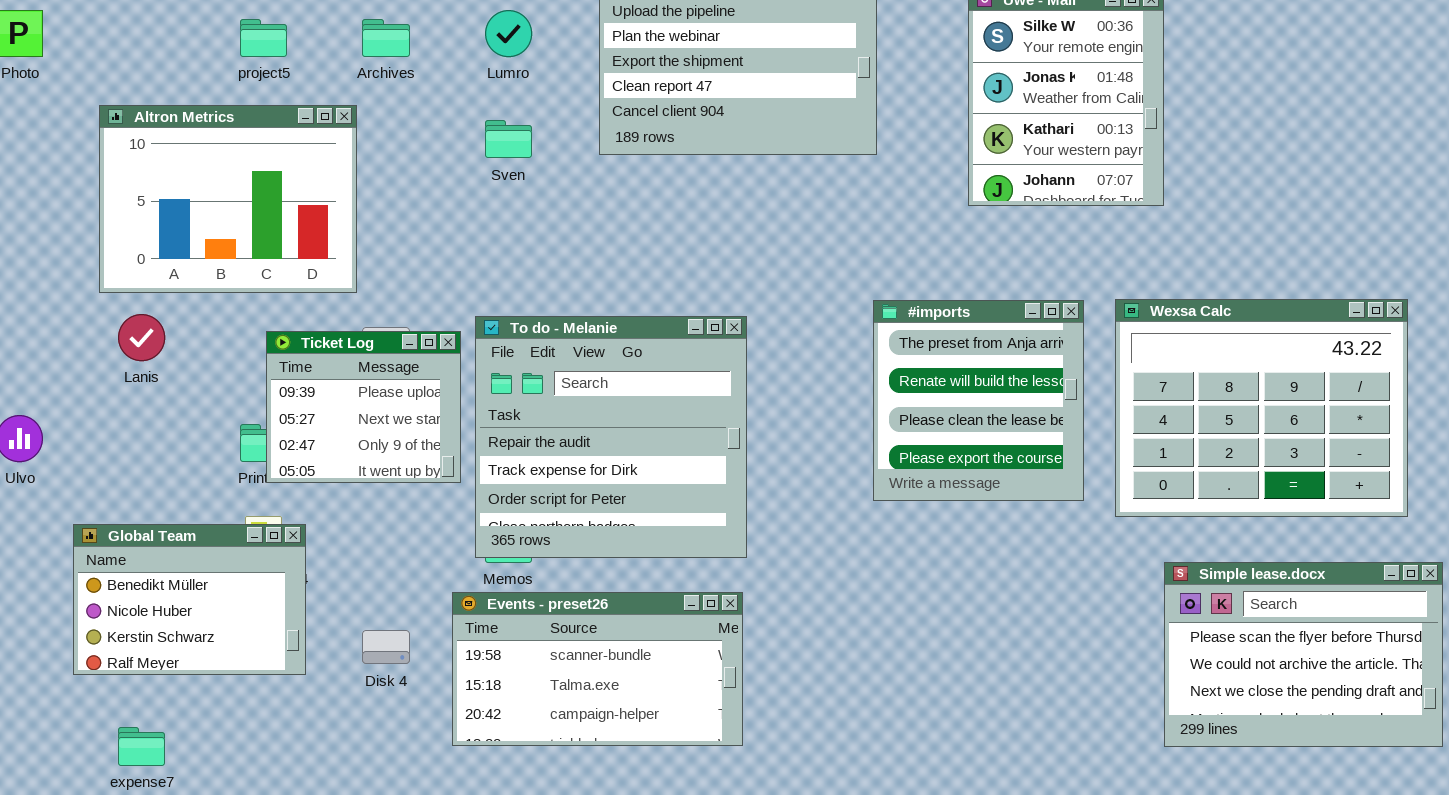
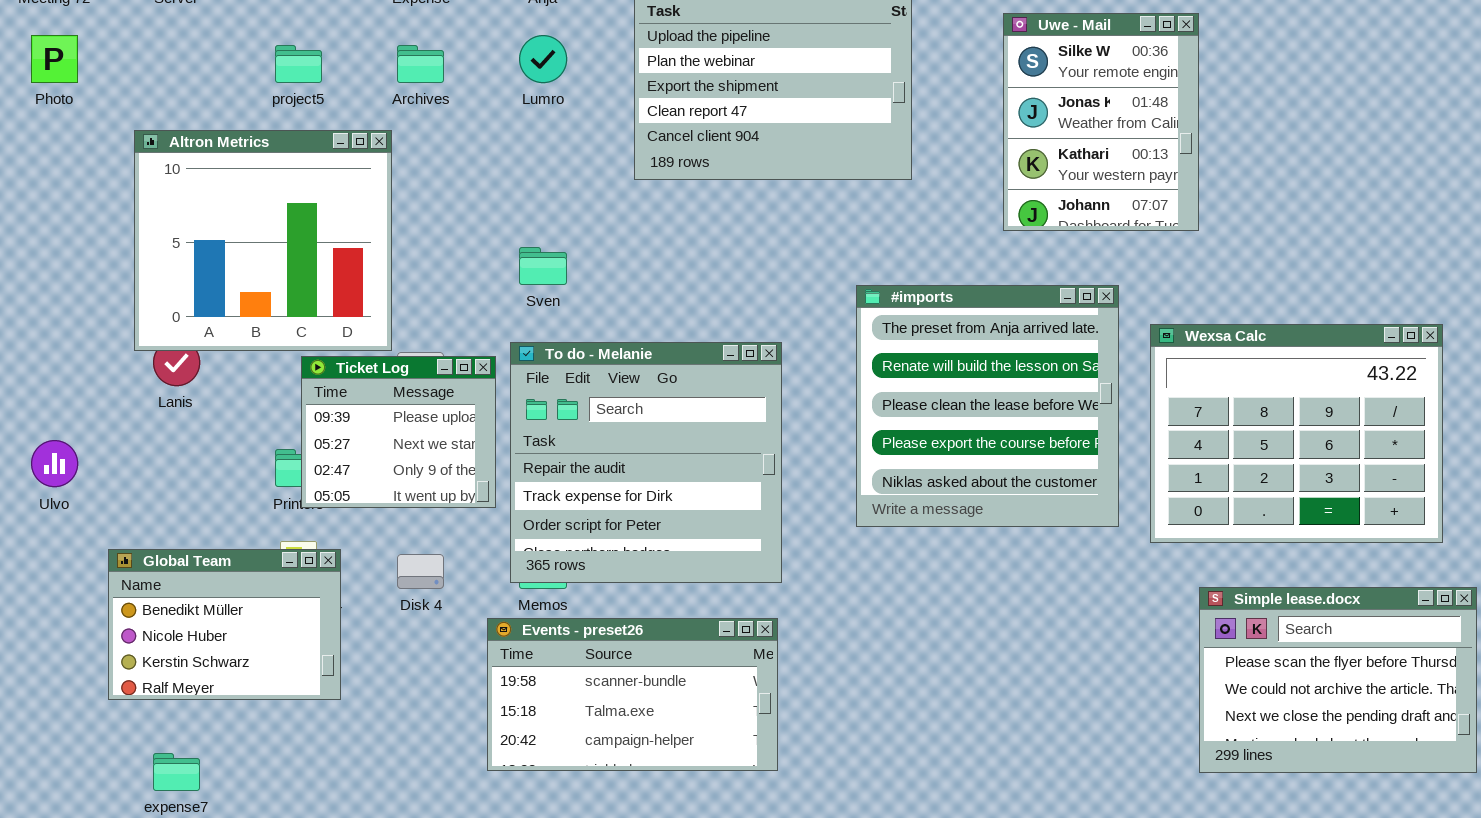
Altron Metrics: [99,105,357,293] -> [134,130,392,351], resized
Sven: [485,120,532,158] -> [519,247,567,285], moved
#imports: [873,300,1084,501] -> [856,285,1119,527], resized
Disk 4: [362,630,410,664] -> [397,554,444,589], moved

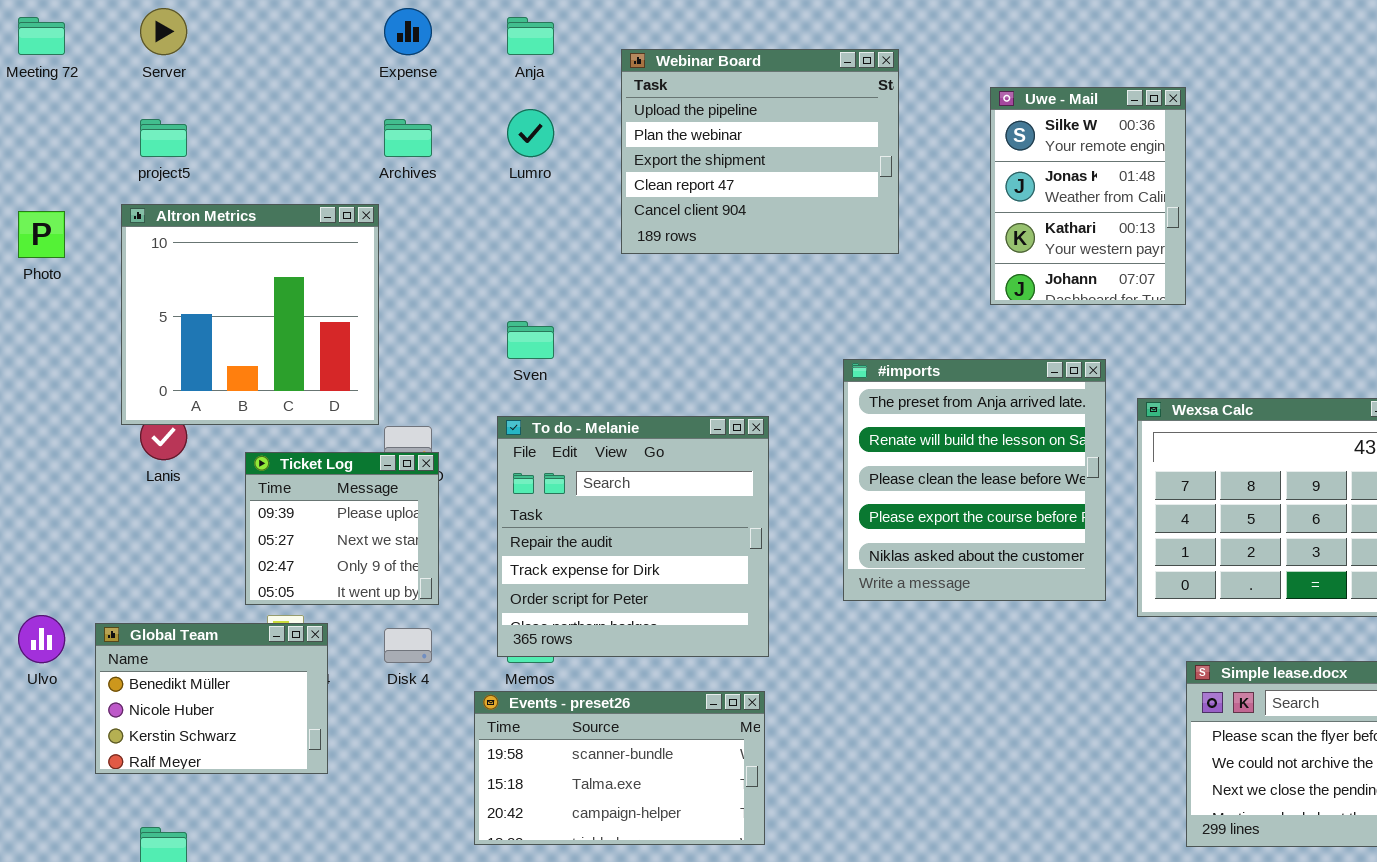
Photo: [31,35,78,83] -> [18,211,65,258], moved
project5: [275,45,322,83] -> [140,119,187,157], moved
Ticket Log: [301,356,496,508] -> [245,452,439,605], moved
Ulvo: [31,440,78,487] -> [18,615,65,663], moved

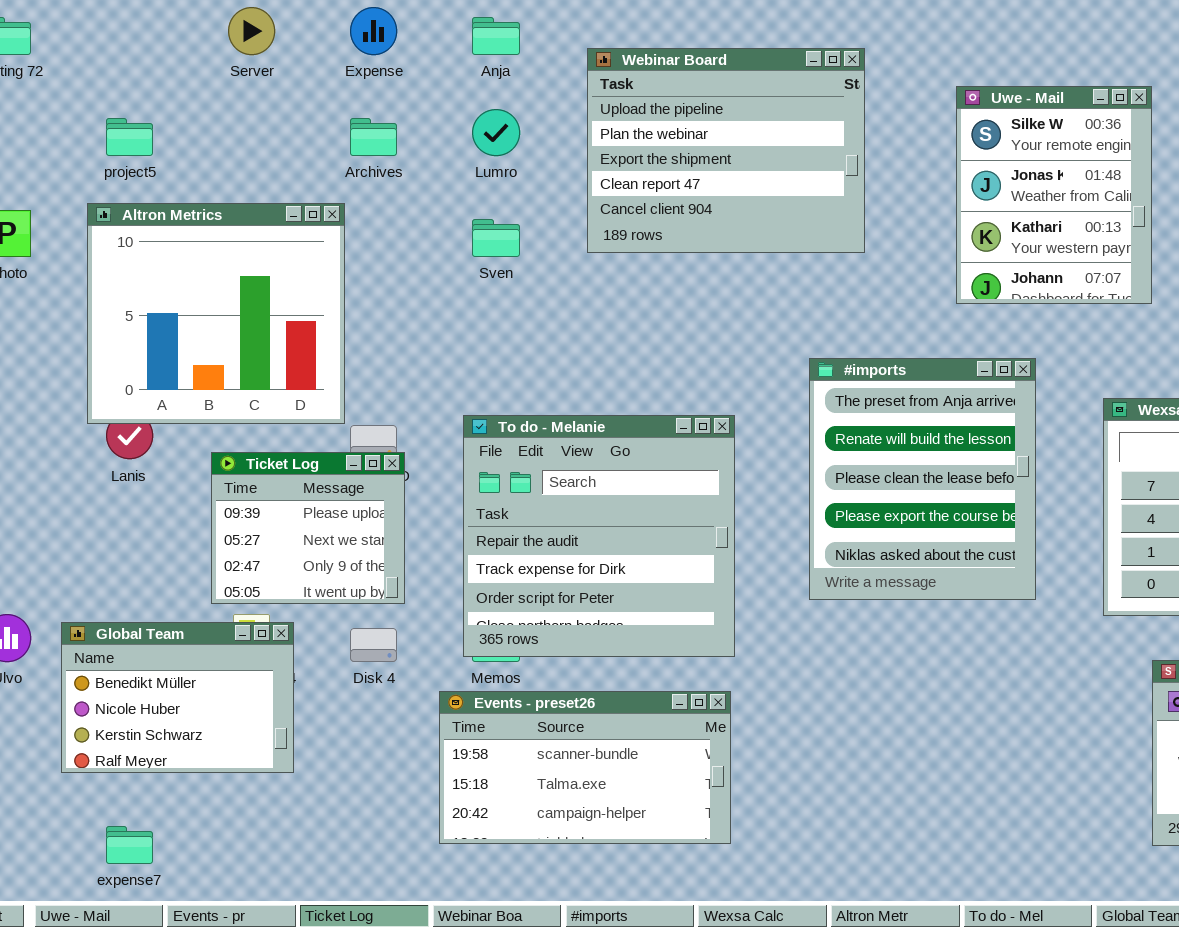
Server: [140,8,187,55] -> [228,7,275,55], moved
Sven: [507,321,554,359] -> [472,219,520,257], moved
#imports: [843,359,1106,601] -> [809,358,1036,600], resized

